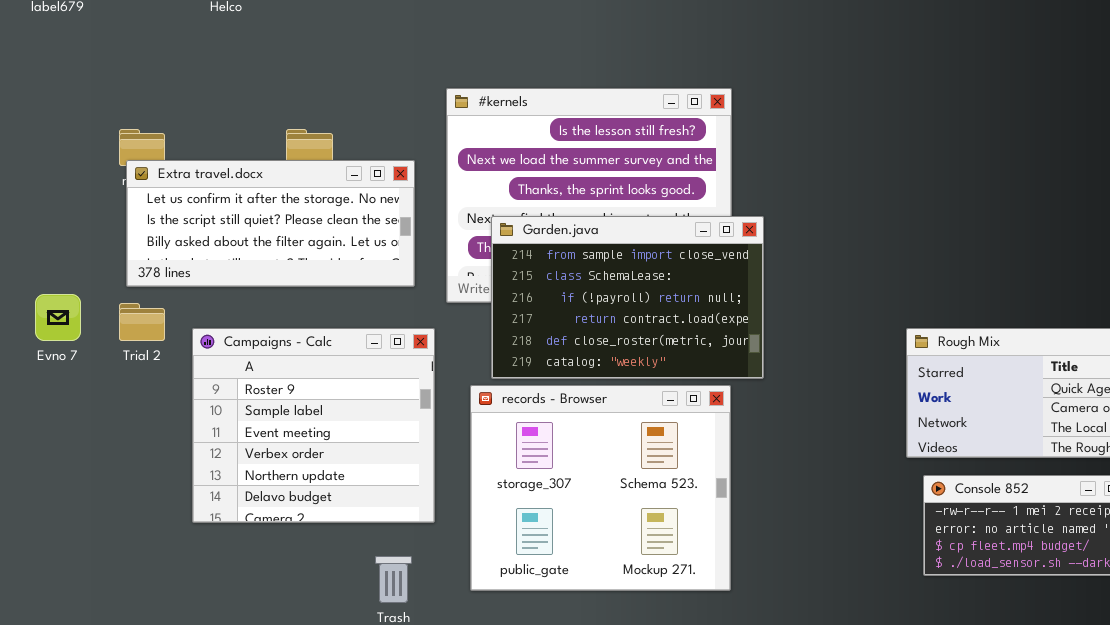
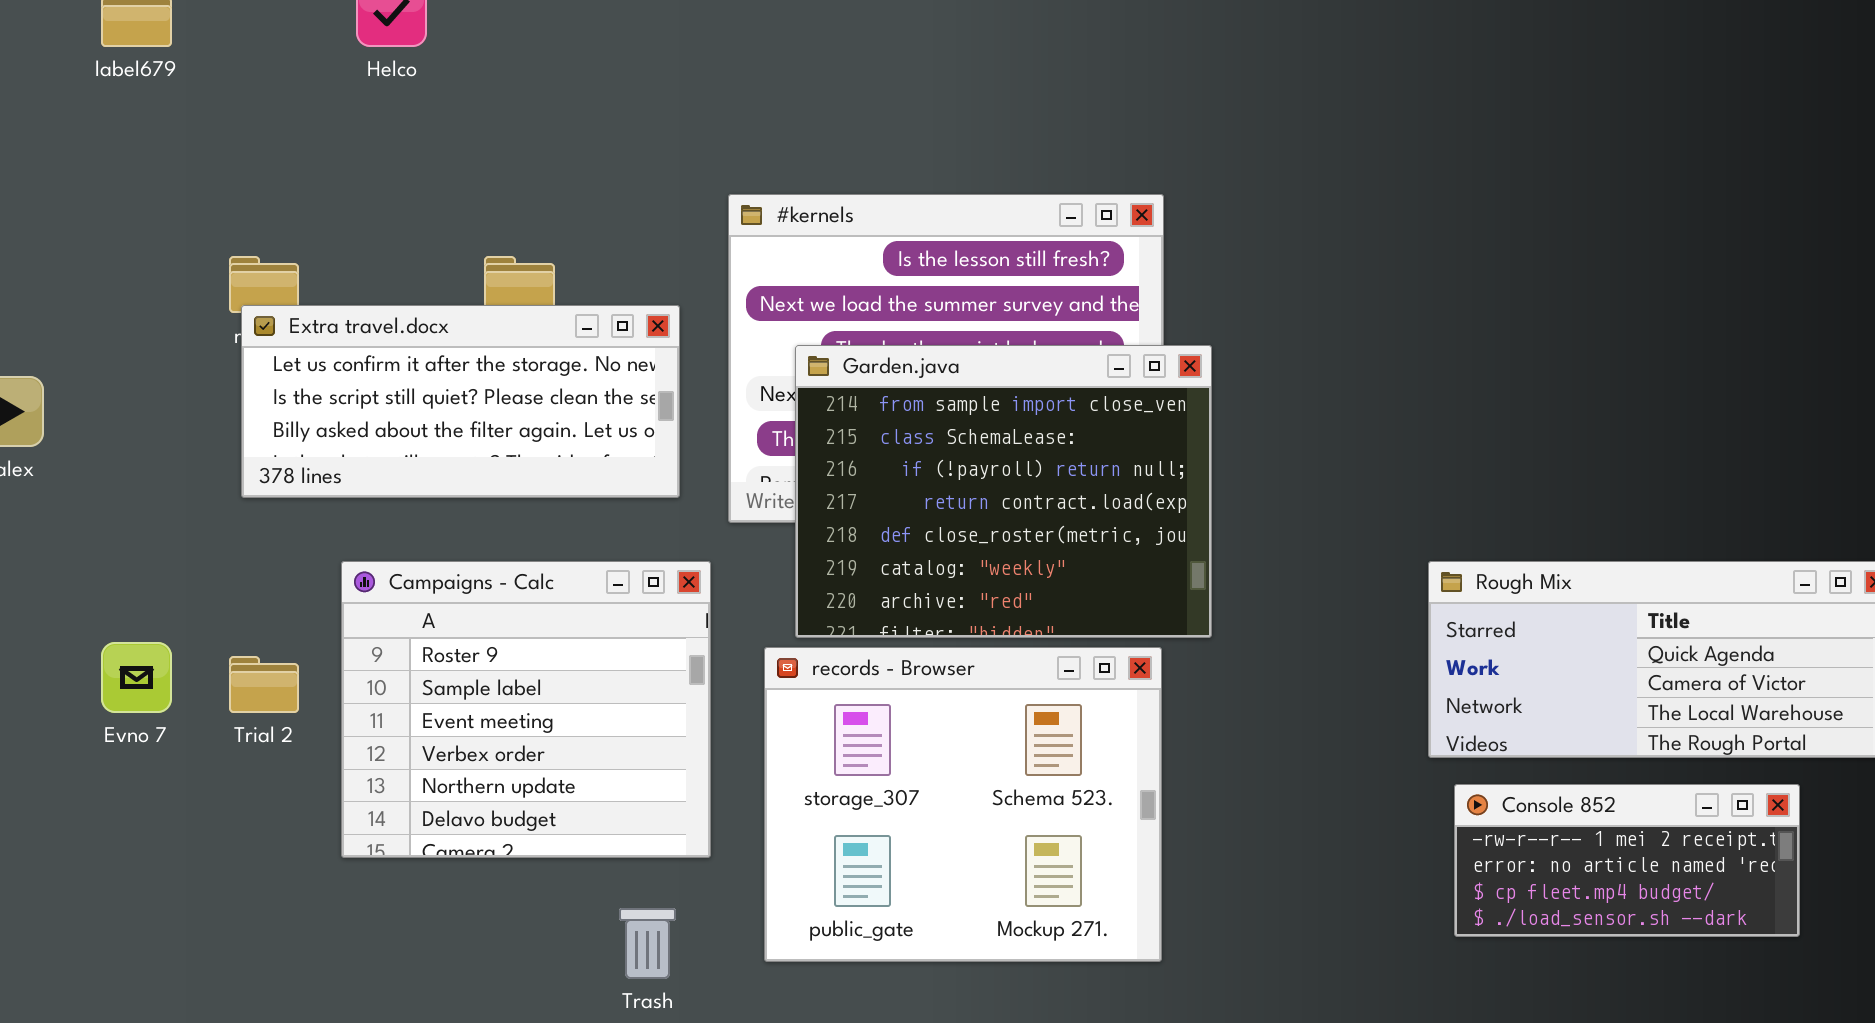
Garden.java: [491,216,764,379] -> [795,345,1212,638], resized
Evno 7: [35,294,81,341] -> [101,642,172,713], moved
Trial 2: [119,303,165,341] -> [229,656,299,713], moved

